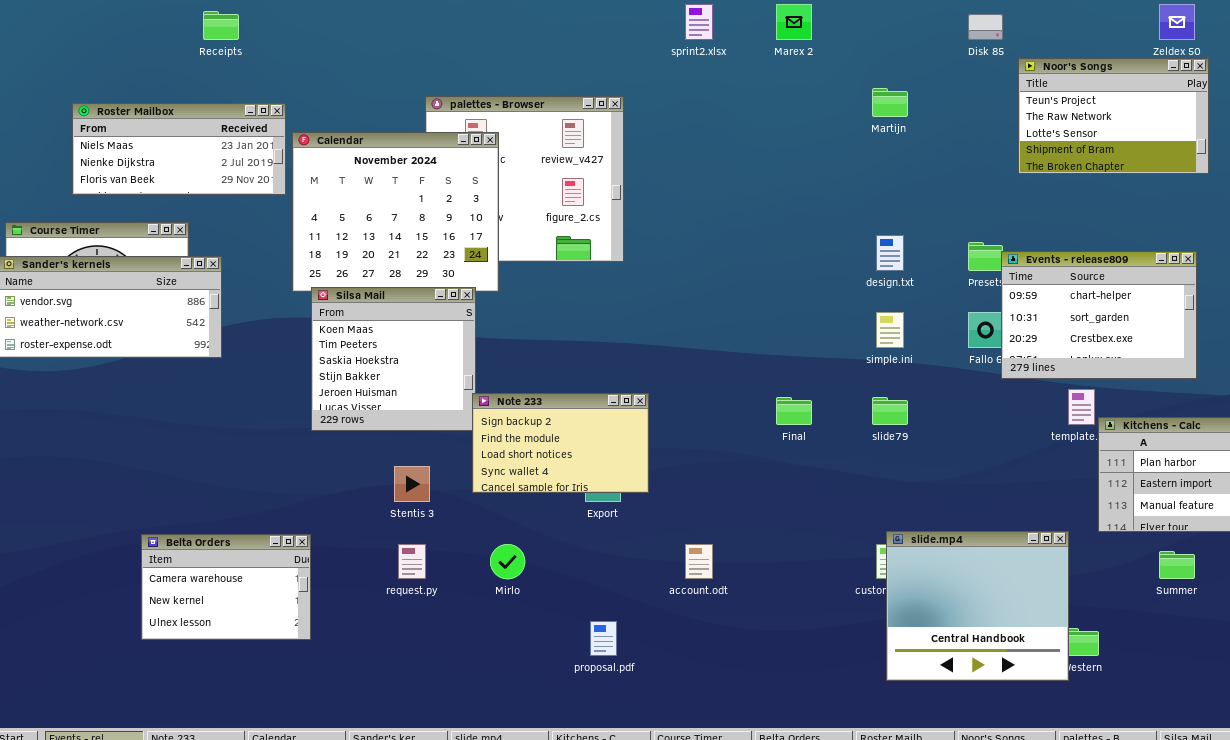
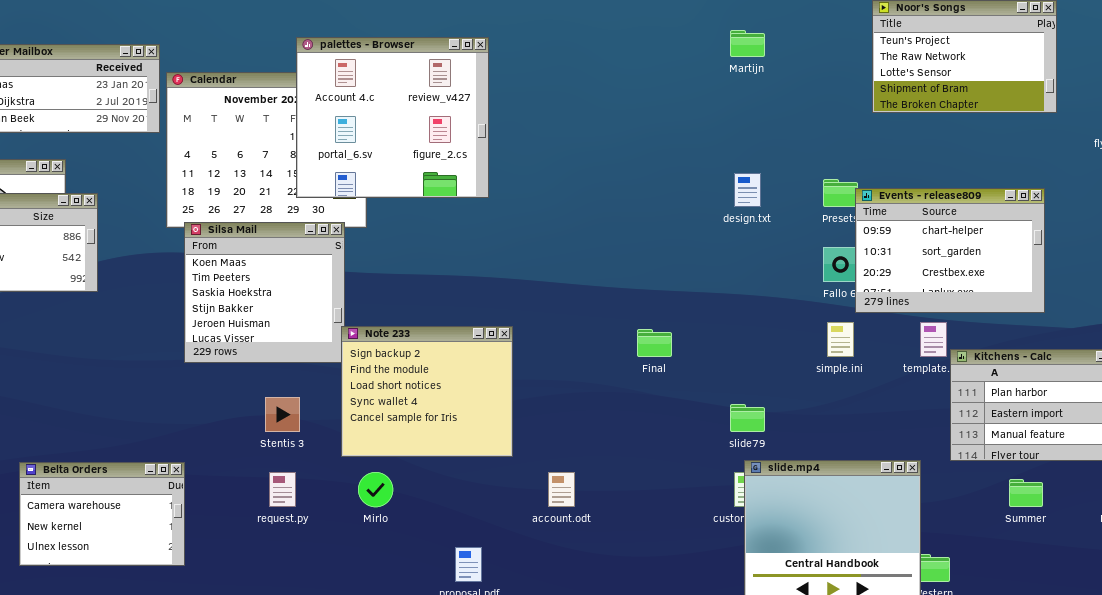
palettes - Browser: [425,96,624,262] -> [296,37,489,198], raised
simple.ini: [876,312,904,348] -> [827,322,854,357], moved
Note 233: [472,393,649,493] -> [341,326,513,457], resized
slide79: [872,397,908,425] -> [730,404,765,432], moved

